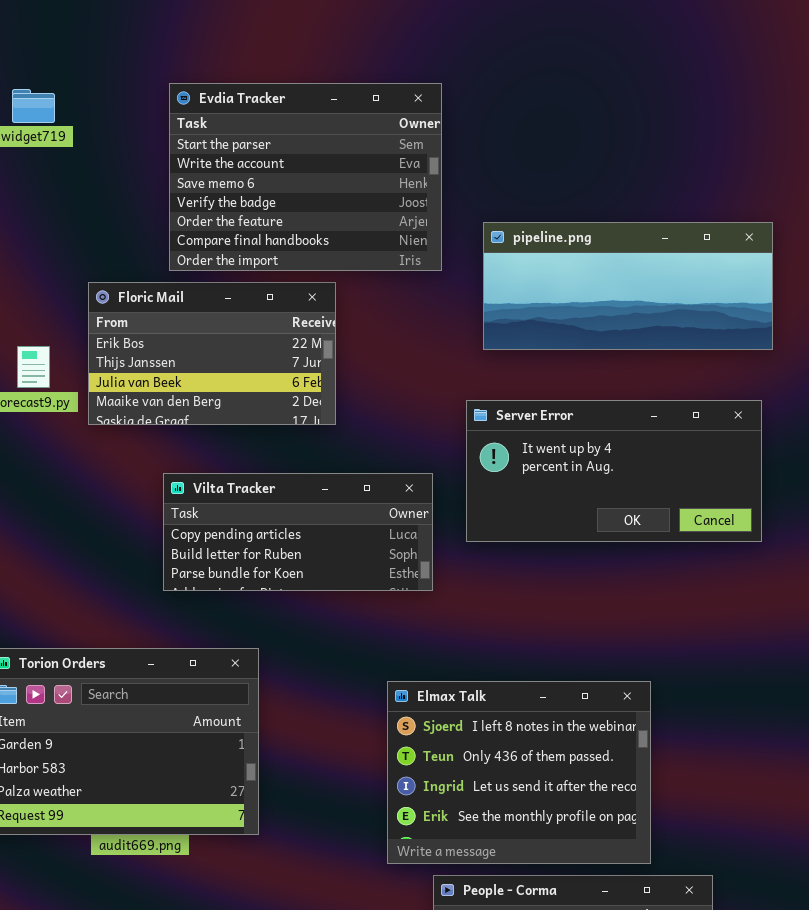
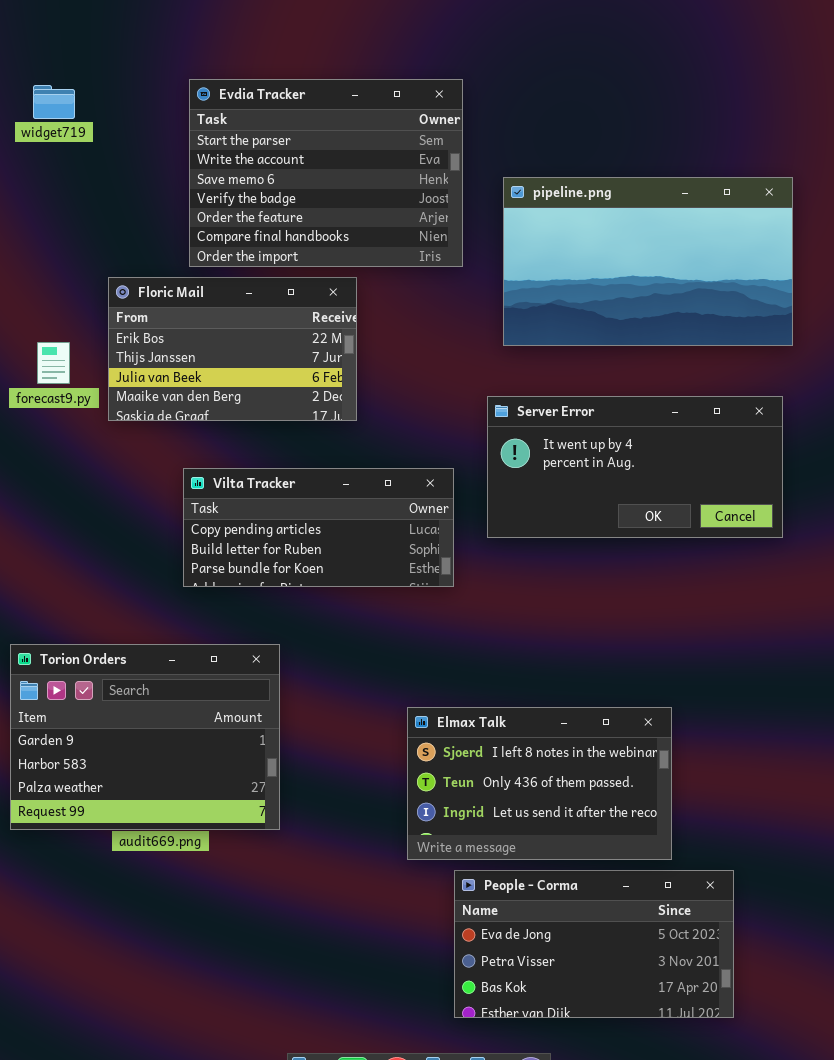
pipeline.png: [483,222,773,350] -> [503,177,793,346], resized
Elmax Talk: [387,681,651,864] -> [407,707,672,860], resized

